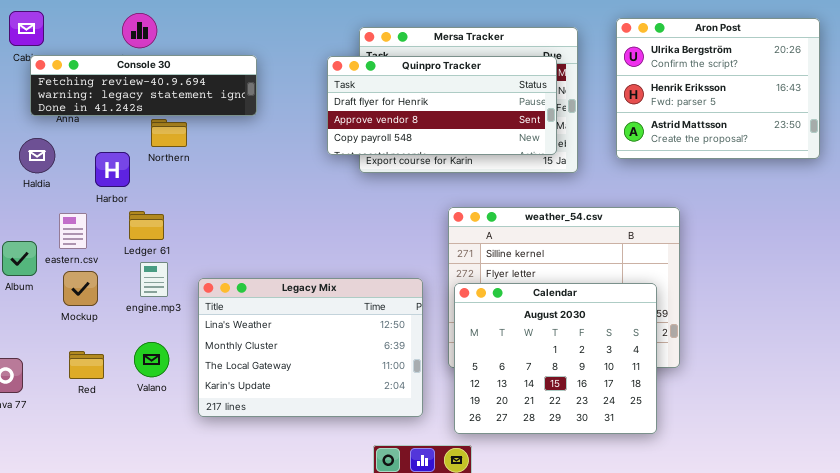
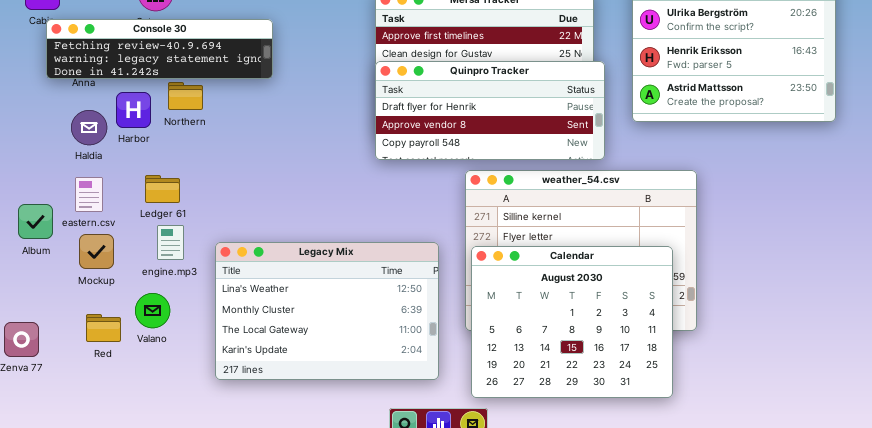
Quinpro Tracker: [327,56,557,155] -> [375,61,605,160], moved
Haldia: [19,138,55,173] -> [71,110,107,145], moved
Harbor: [95,152,130,187] -> [116,92,151,128], moved
Valano: [134,342,169,377] -> [135,293,170,328], moved

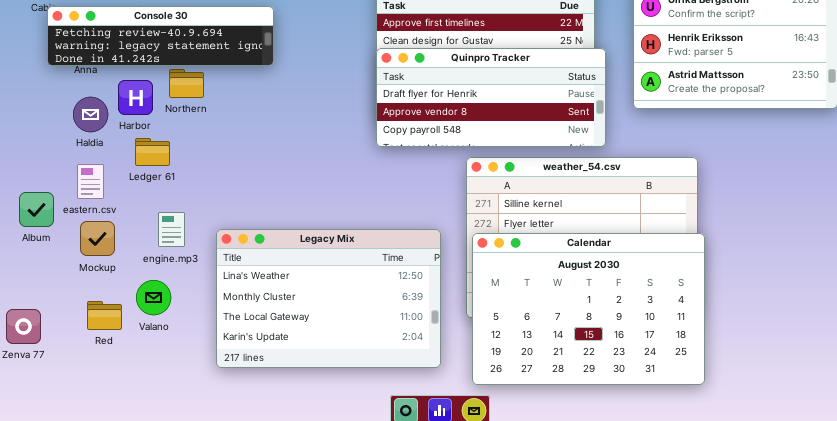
Ledger 61: [145,175,180,203] -> [135,138,170,166], moved
Calendar: [471,246,673,398] -> [472,233,705,385], resized

